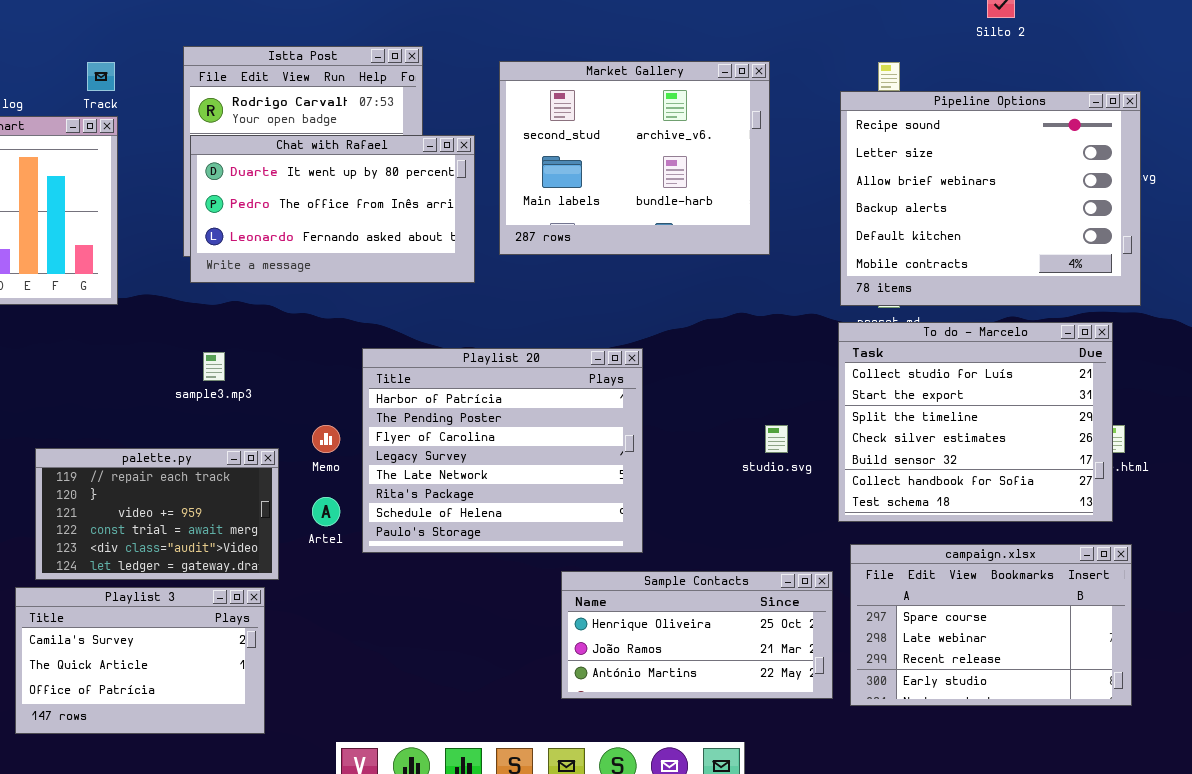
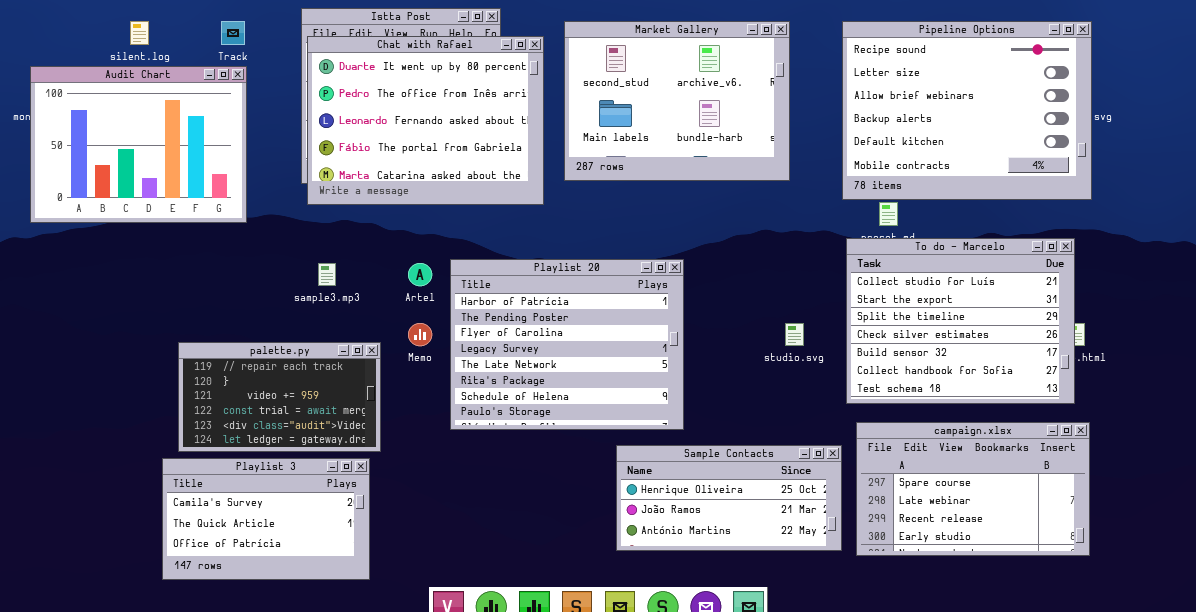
Pipeline Options: [840,91,1141,306] -> [842,21,1092,200], moved
Chat with Rafael: [190,135,475,283] -> [307,36,544,205], resized
Artel: [312,497,340,526] -> [408,263,432,286], moved

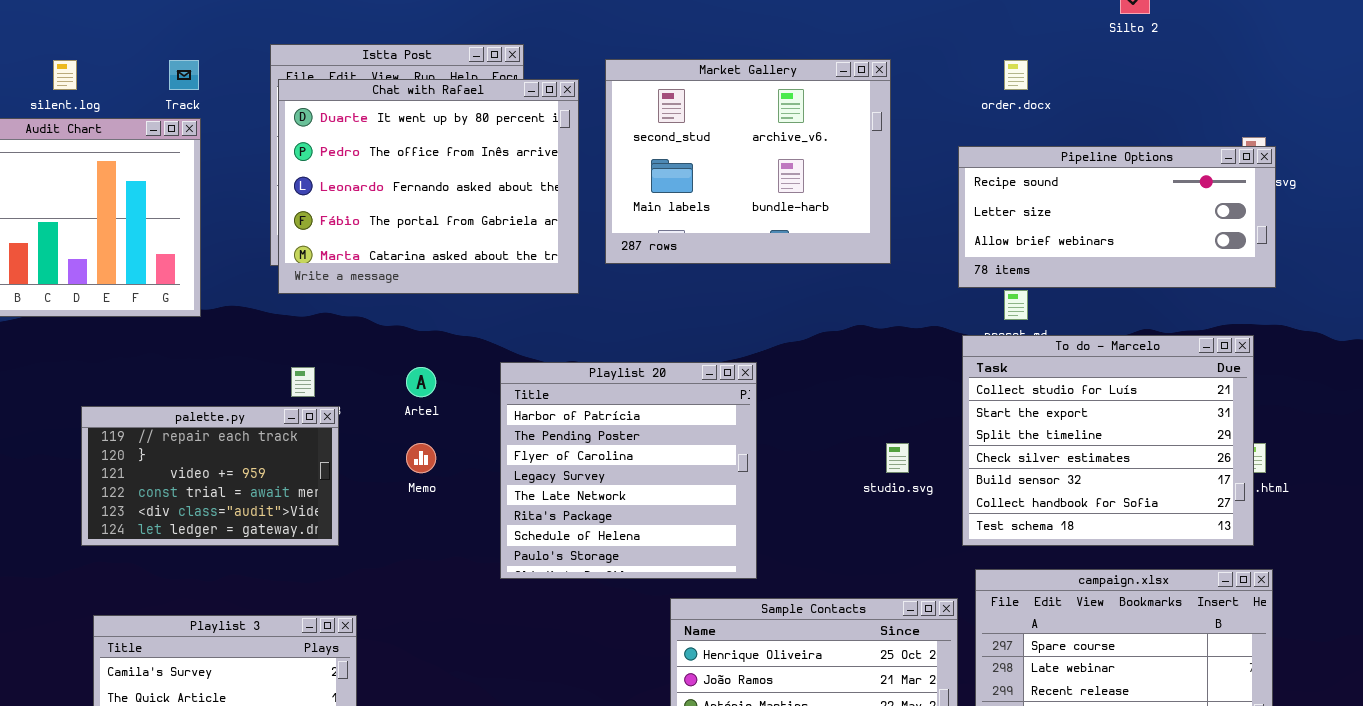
Pipeline Options: [842,21,1092,200] -> [958,146,1276,288], resized
Playlist 20: [450,259,684,430] -> [500,362,757,579], resized
palette.py: [178,342,381,452] -> [81,406,339,546], moved

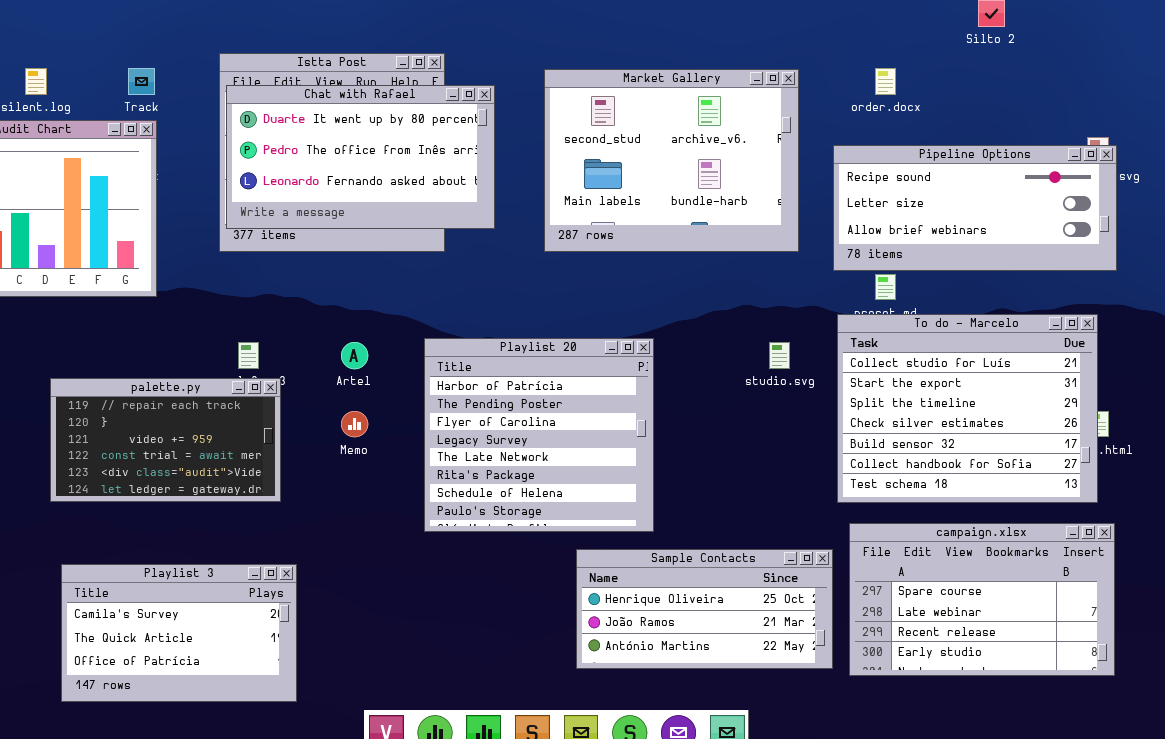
Market Gallery: [605,59,891,264] -> [544,69,799,252], moved
Chat with Rafael: [278,79,579,294] -> [226,85,495,229], resized
studio.svg: [886,443,909,473] -> [769,342,790,369], moved

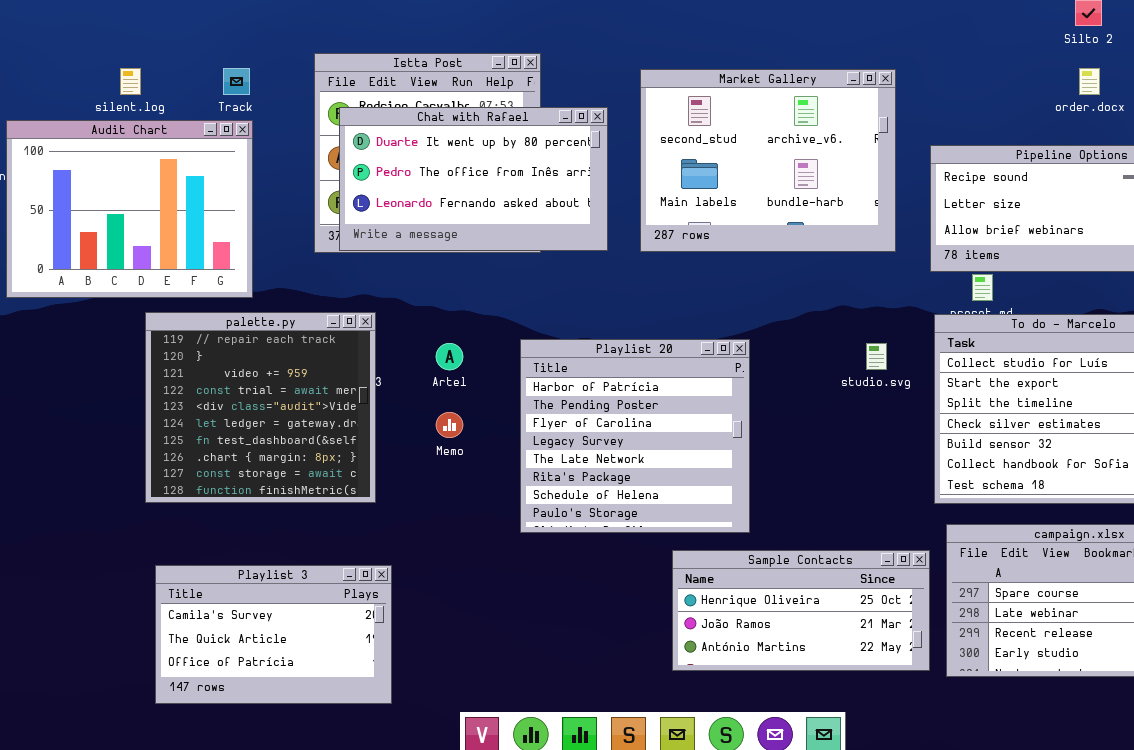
order.docx: [875,68,896,95] -> [1079,68,1100,95], moved
Chat with Rafael: [226,85,495,229] -> [339,107,608,251], moved
palette.py: [50,378,281,502] -> [145,312,376,503], resized

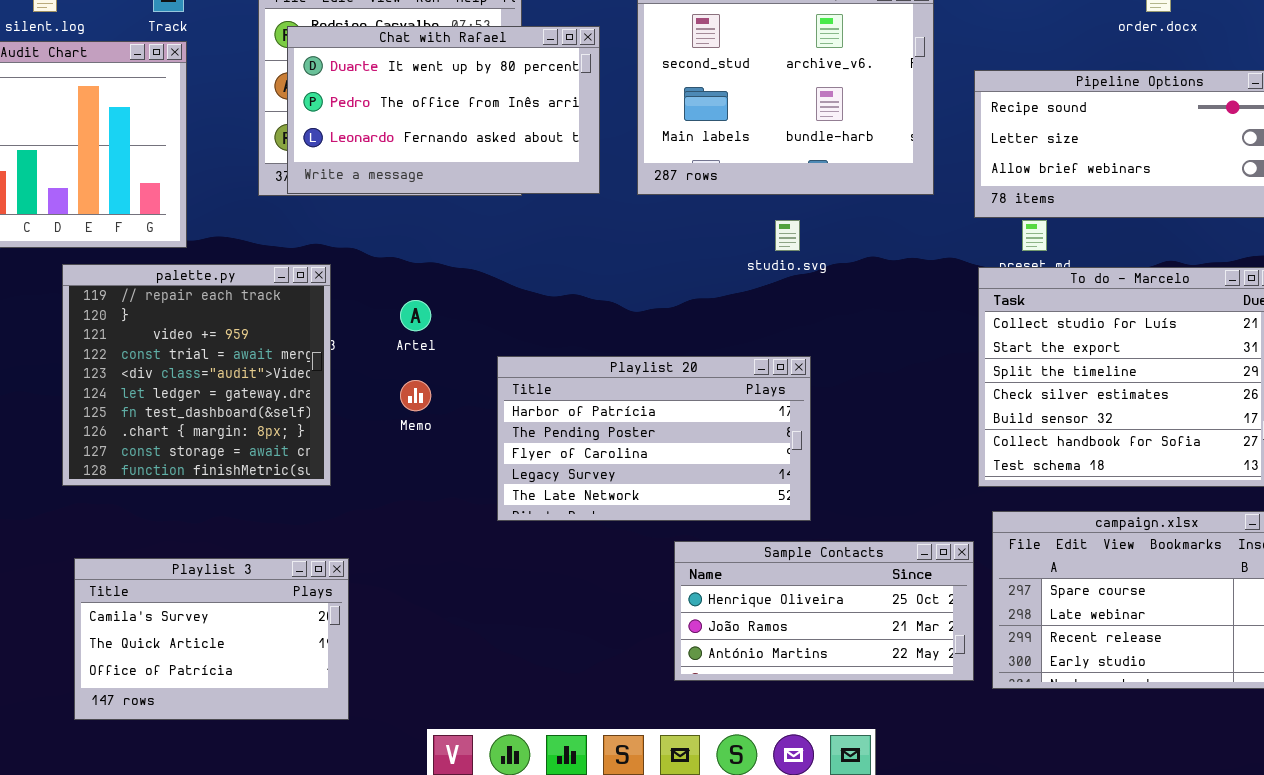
Playlist 20: [520,339,750,533] -> [497,356,811,521], resized
studio.svg: [866,343,887,370] -> [775,220,800,251], moved

